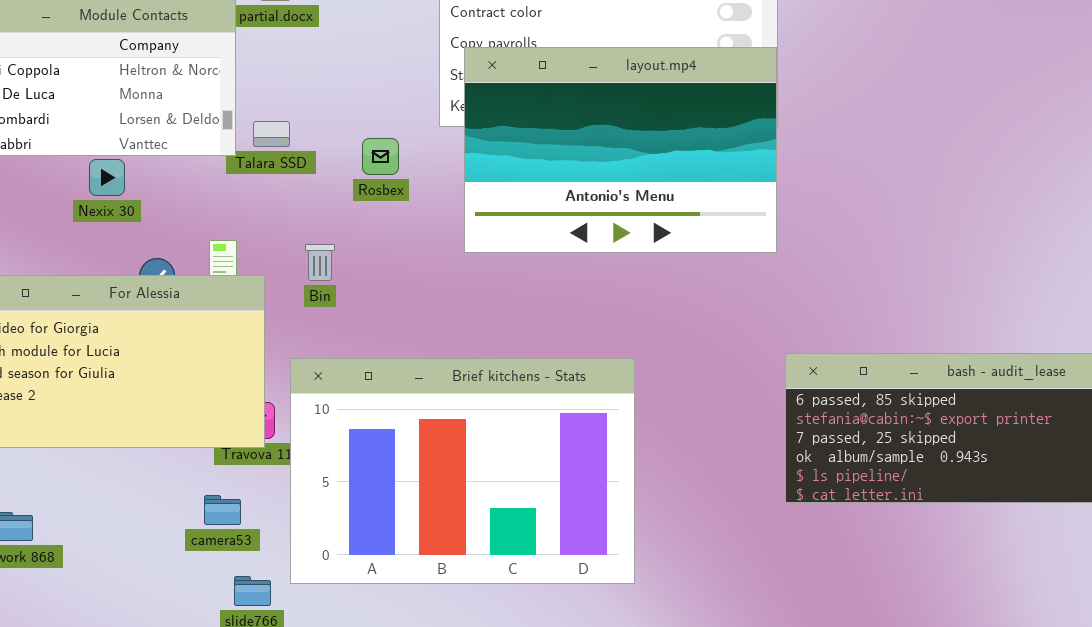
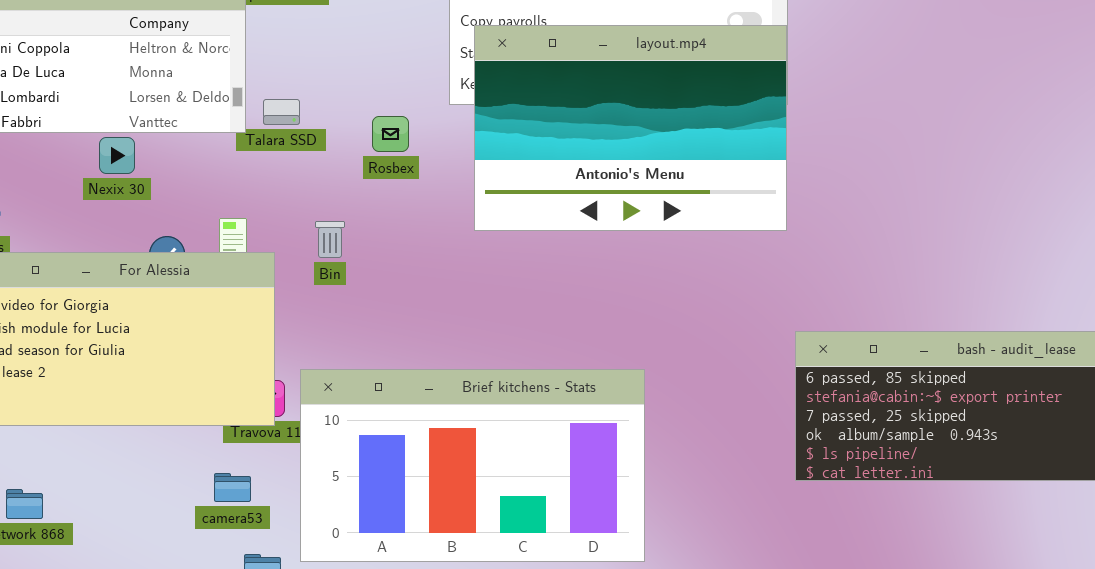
Brief kitchens - Stats: [290,358,635,584] -> [300,369,645,562], resized

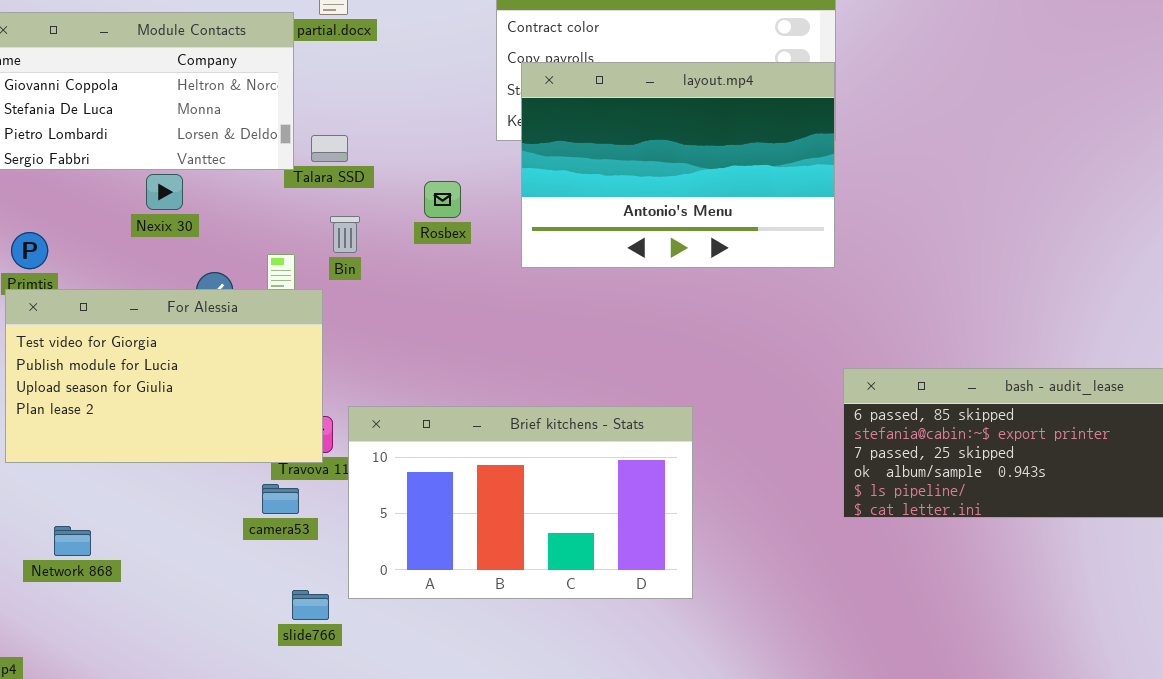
Rosbex: [372,116,409,152] -> [424,181,461,218], moved
Bin: [315,221,345,258] -> [330,216,360,253], moved
camera53: [214,473,251,502] -> [262,484,299,514], moved

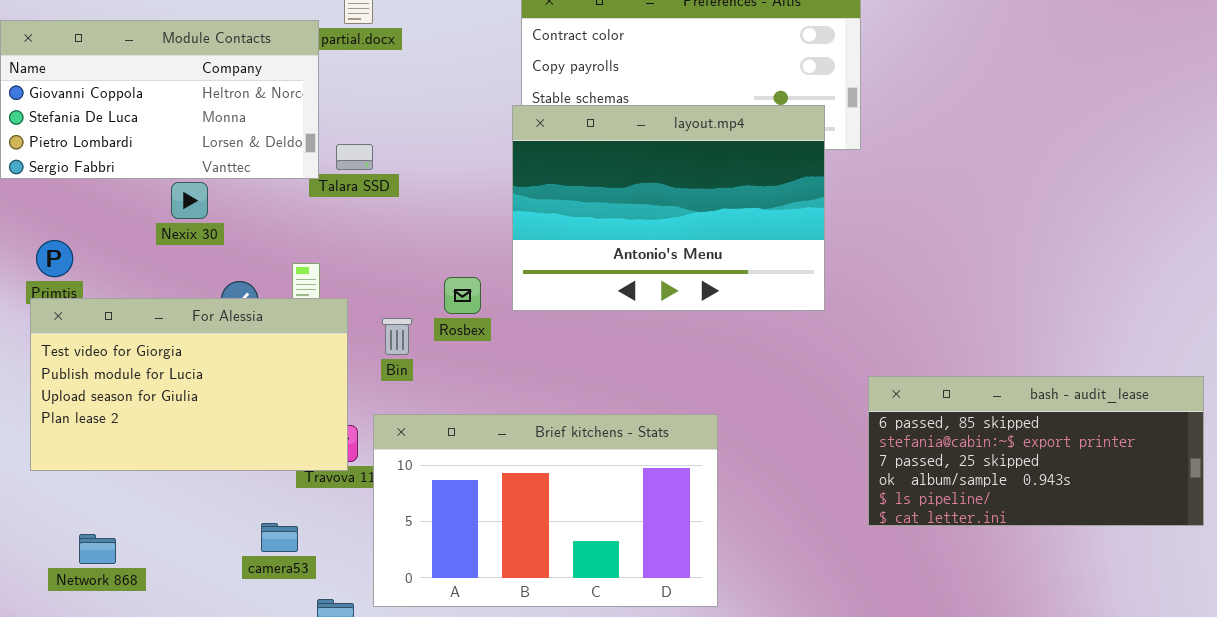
layout.mp4: [521,62,835,268] -> [512,105,825,311], moved
Rosbex: [424,181,461,218] -> [444,277,481,314], moved
Bin: [330,216,360,253] -> [382,318,412,355], moved
camera53: [262,484,299,514] -> [261,523,298,552], moved

